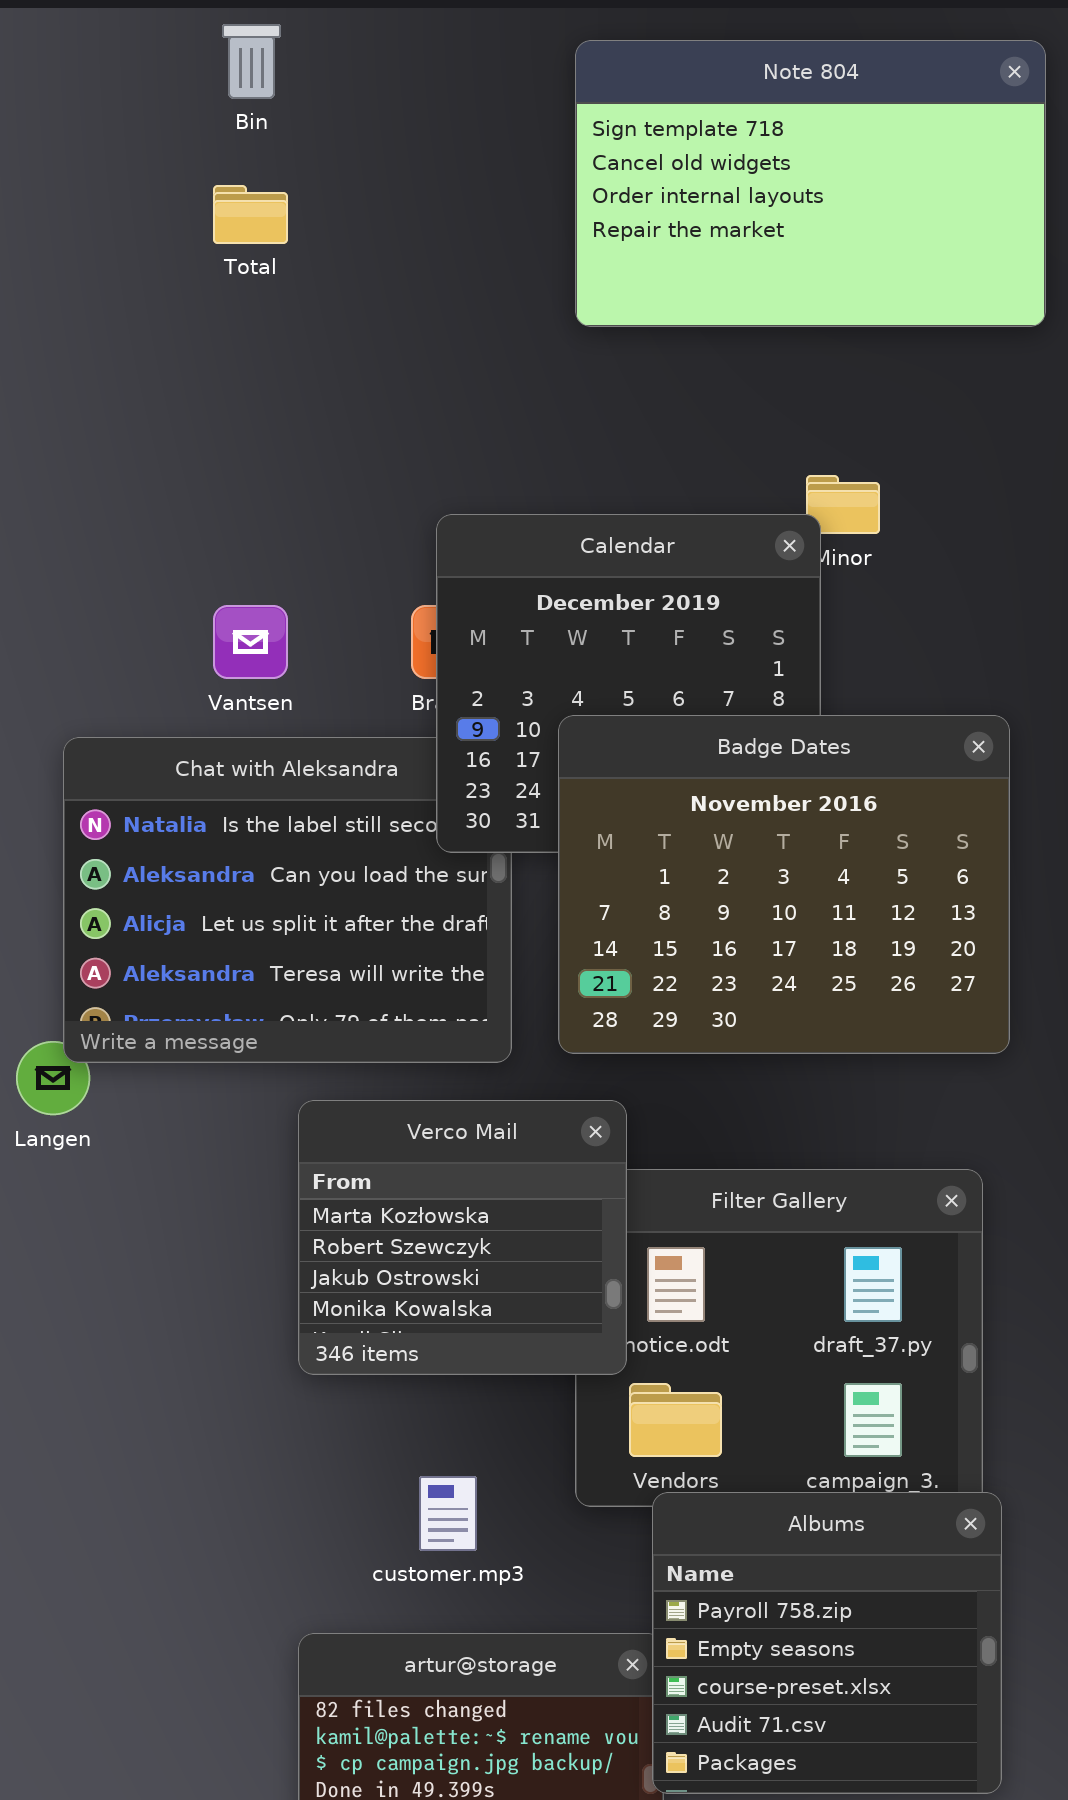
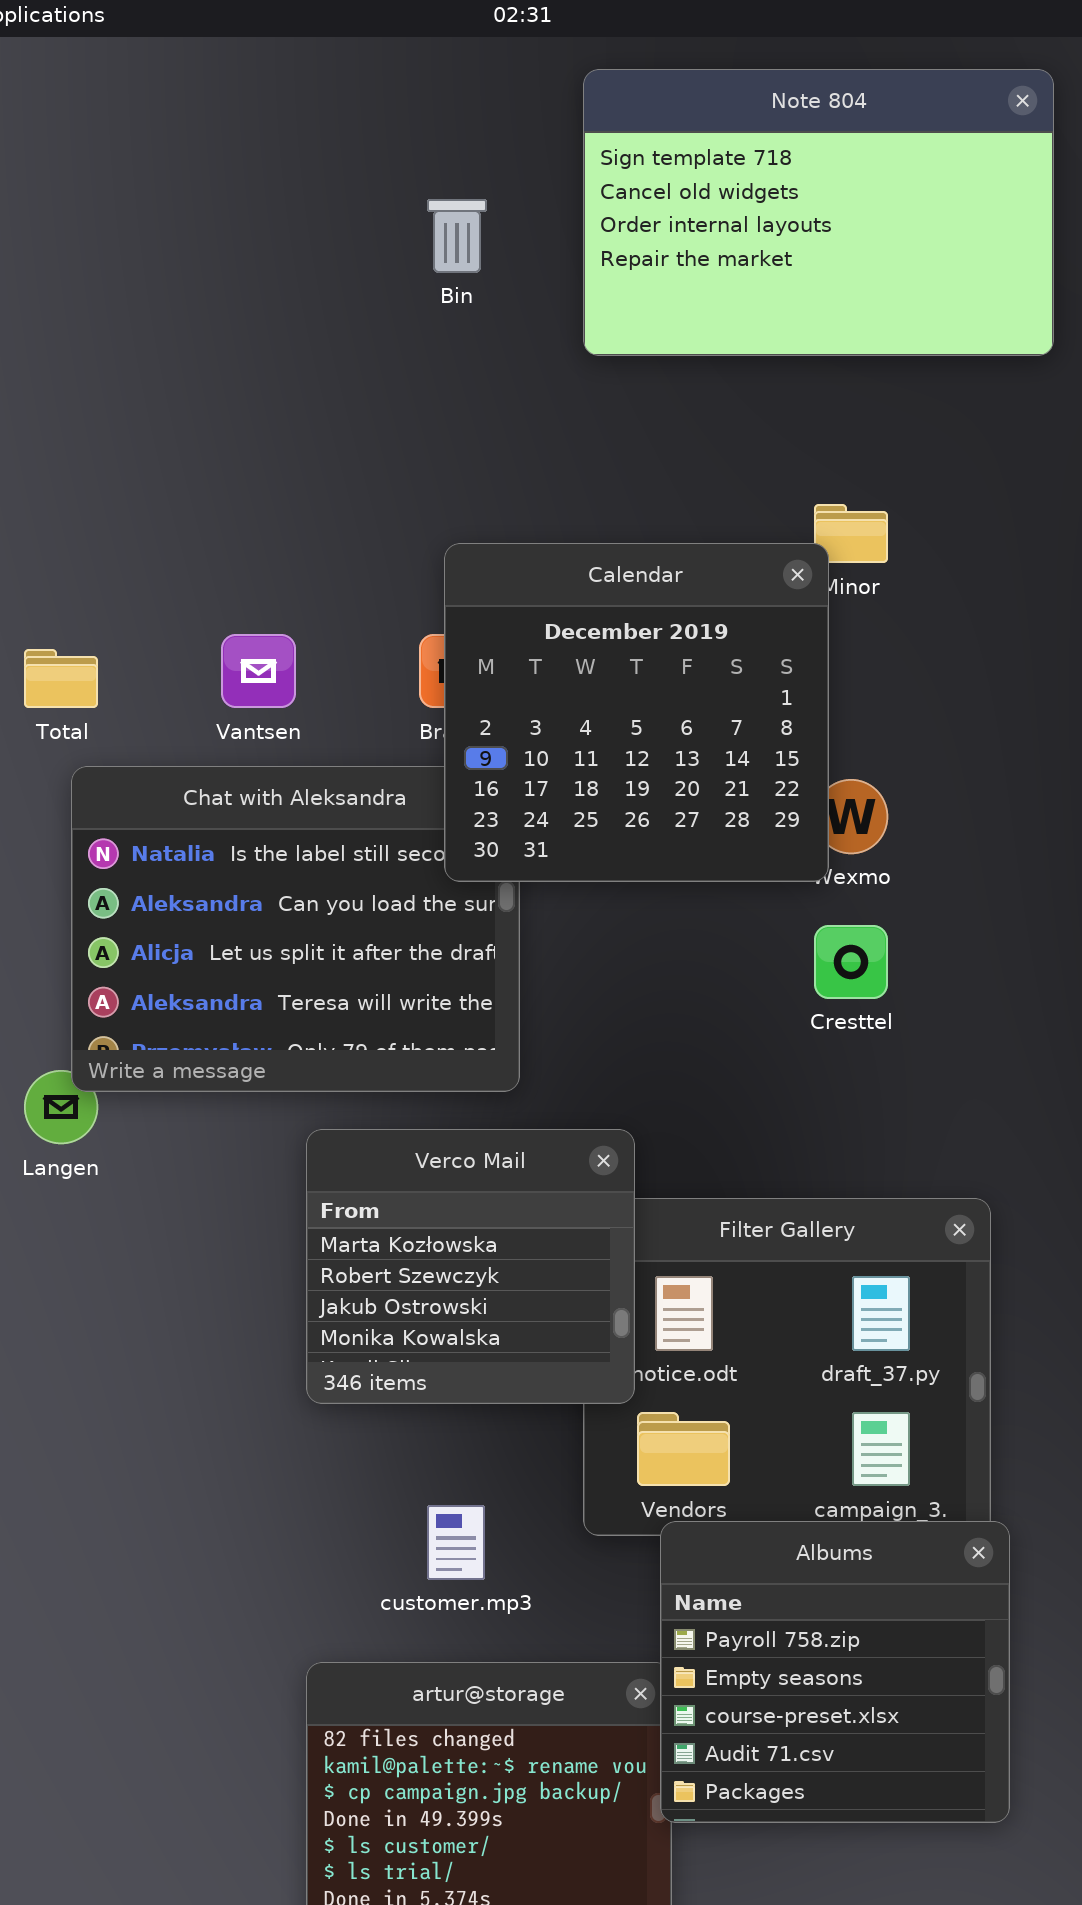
Bin: [222,24,281,99] -> [427,199,487,273], moved
Total: [213,185,288,244] -> [24,649,98,708], moved
Badge Dates: [558,715,1010,1054] -> none, closed

